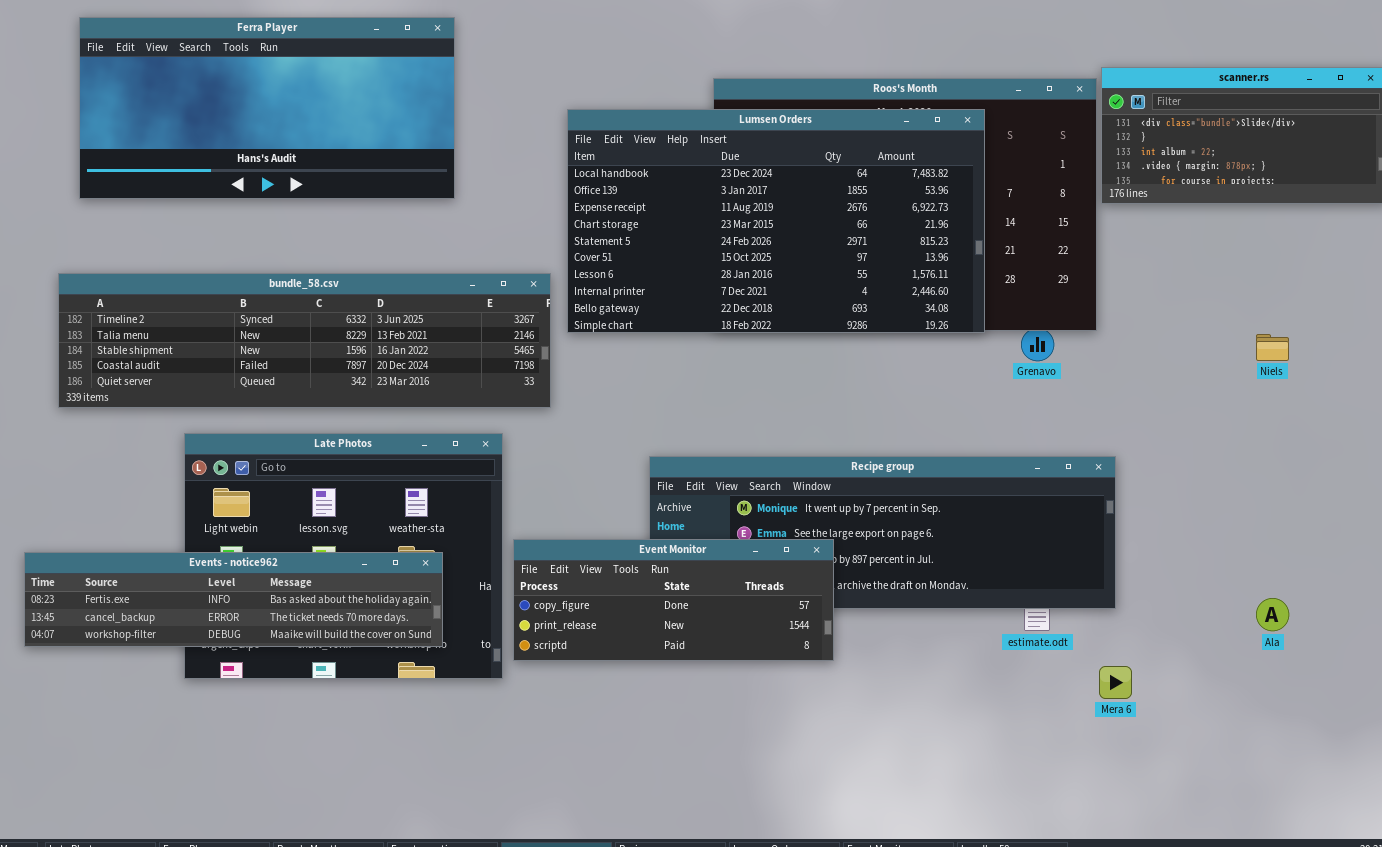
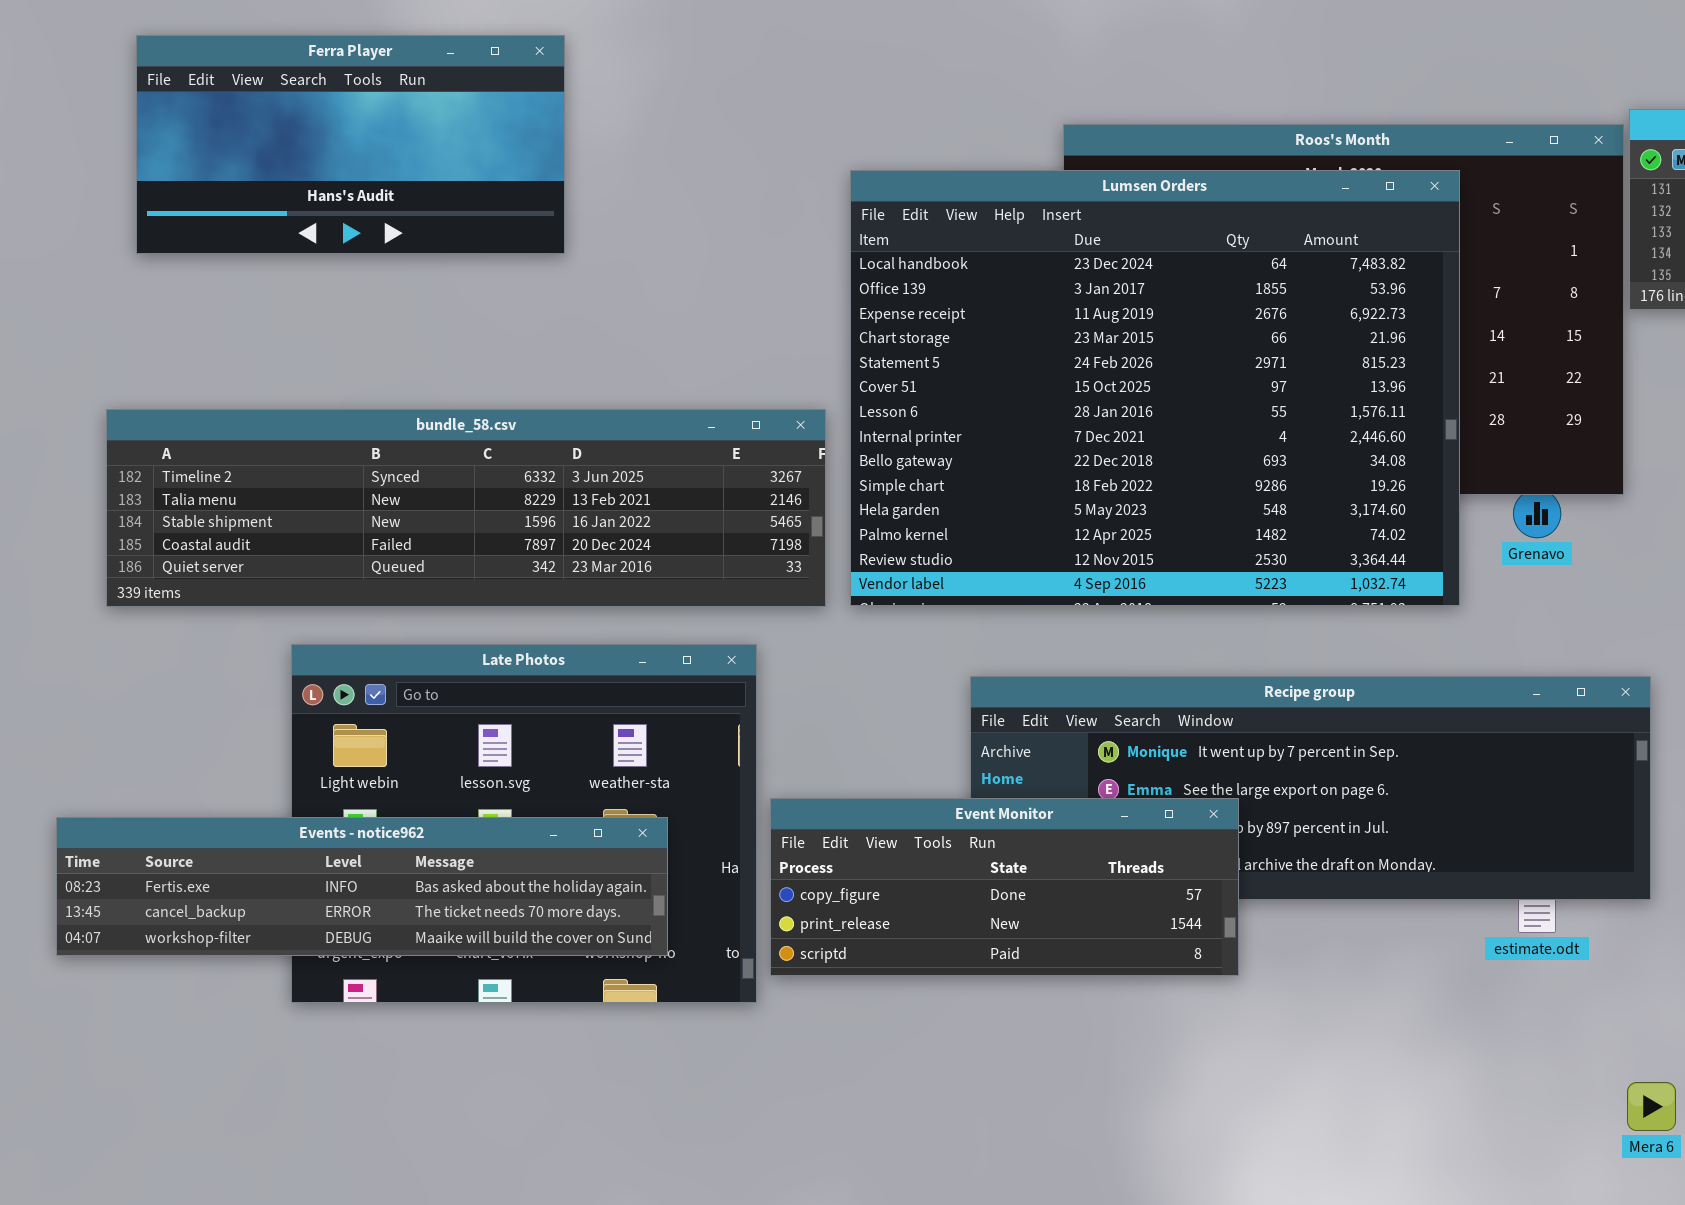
Ferra Player: [79,17,455,199] -> [136,35,565,254], resized
Lumsen Orders: [567,109,985,333] -> [850,170,1460,606], resized
Mera 6: [1099,666,1132,699] -> [1627,1082,1676,1131], moved

